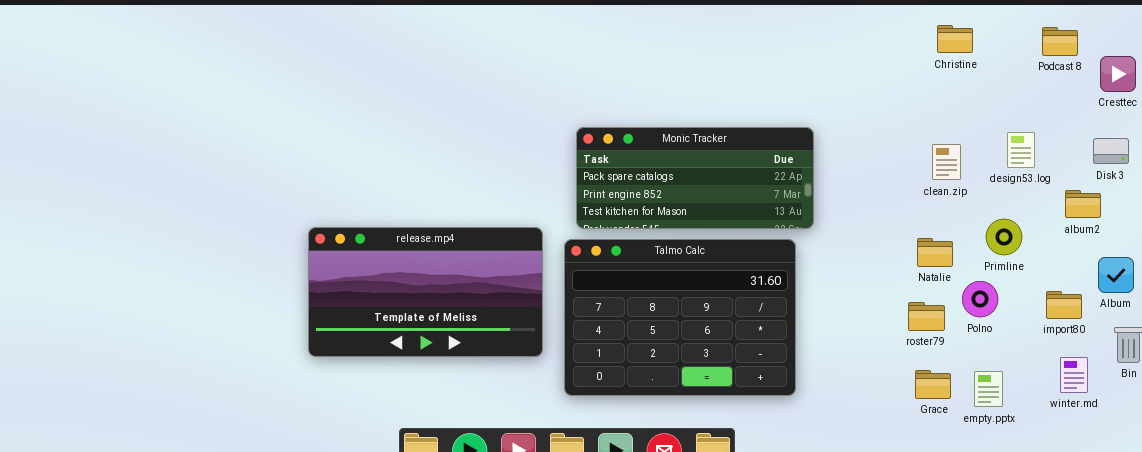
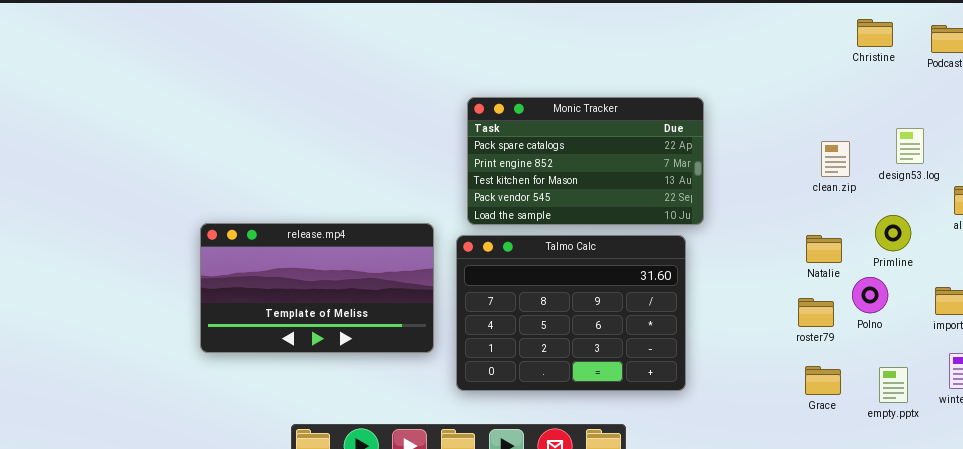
Christine: [937,25,973,53] -> [857,19,893,47], moved
Monic Tracker: [576,127,814,229] -> [467,97,704,225], resized
empty.pptx: [974,371,1003,407] -> [879,367,908,403], moved

